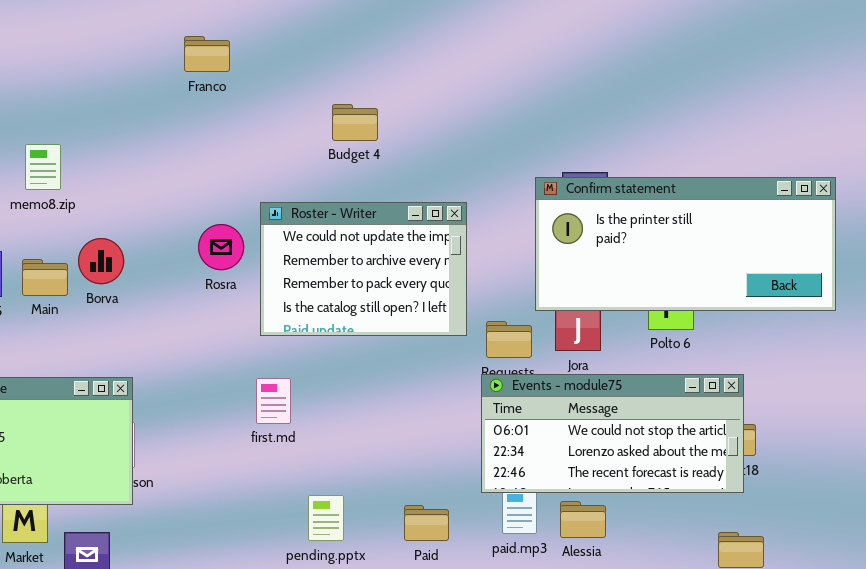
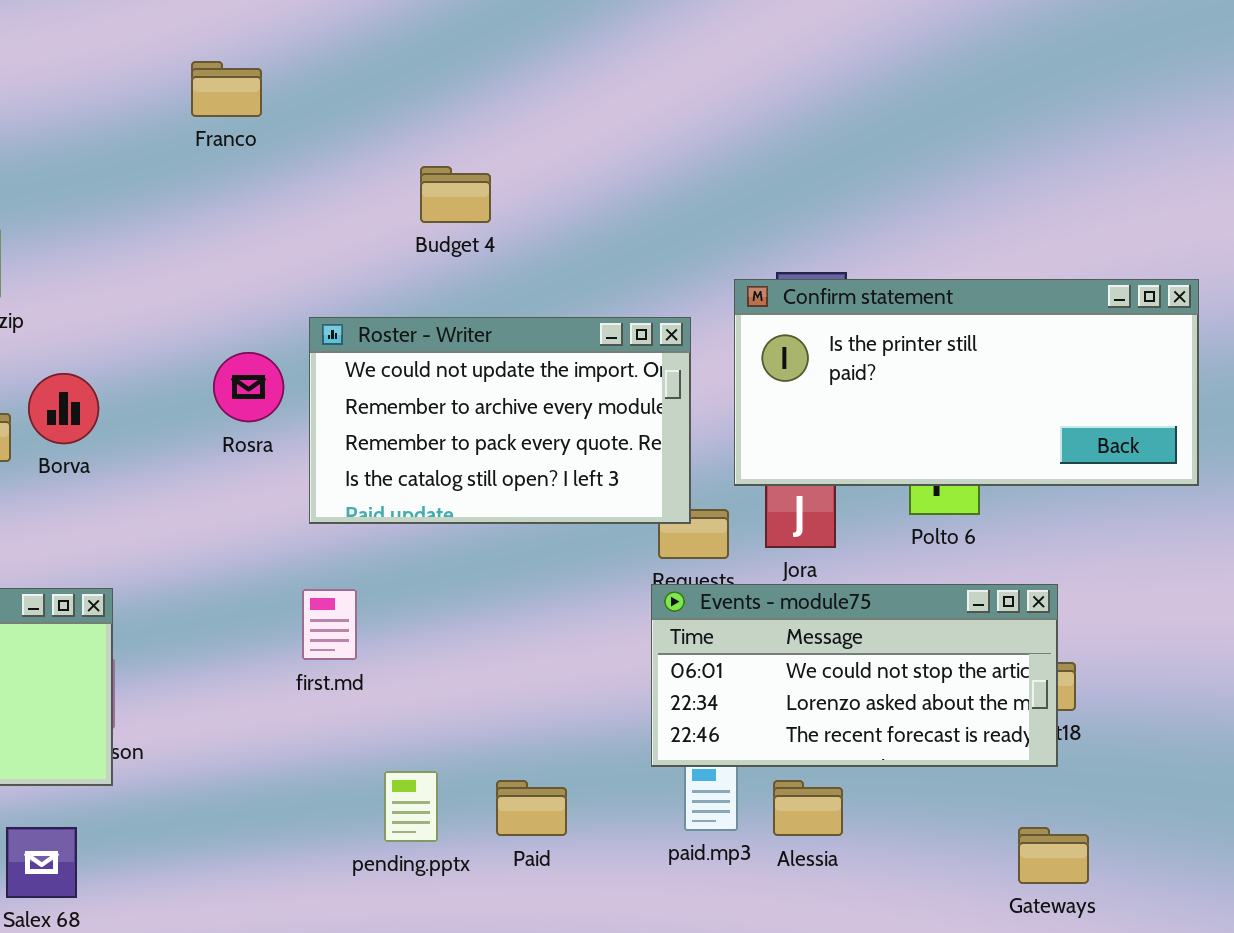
Roster - Writer: [260,202,467,336] -> [309,317,691,524], resized
Paid: [404,505,449,541] -> [496,780,567,836], moved

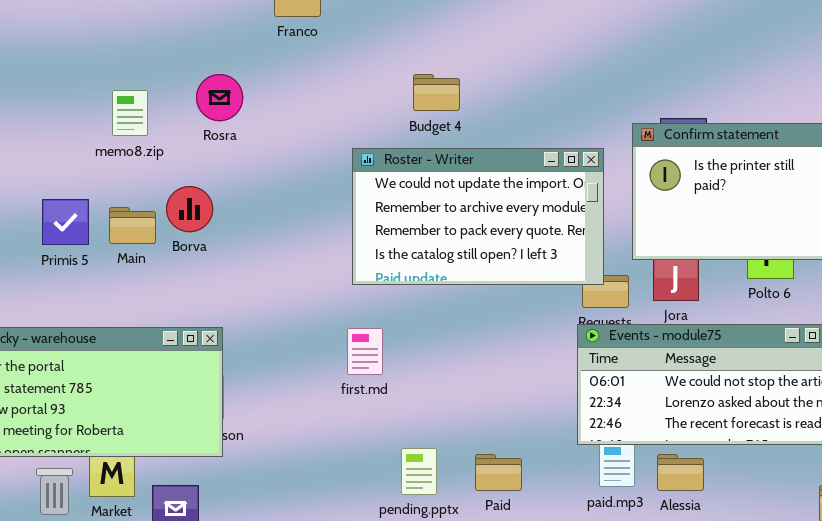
Budget 4: [420,166,491,223] -> [413,74,460,111], moved
Rosra: [213,352,284,422] -> [196,74,243,121], moved

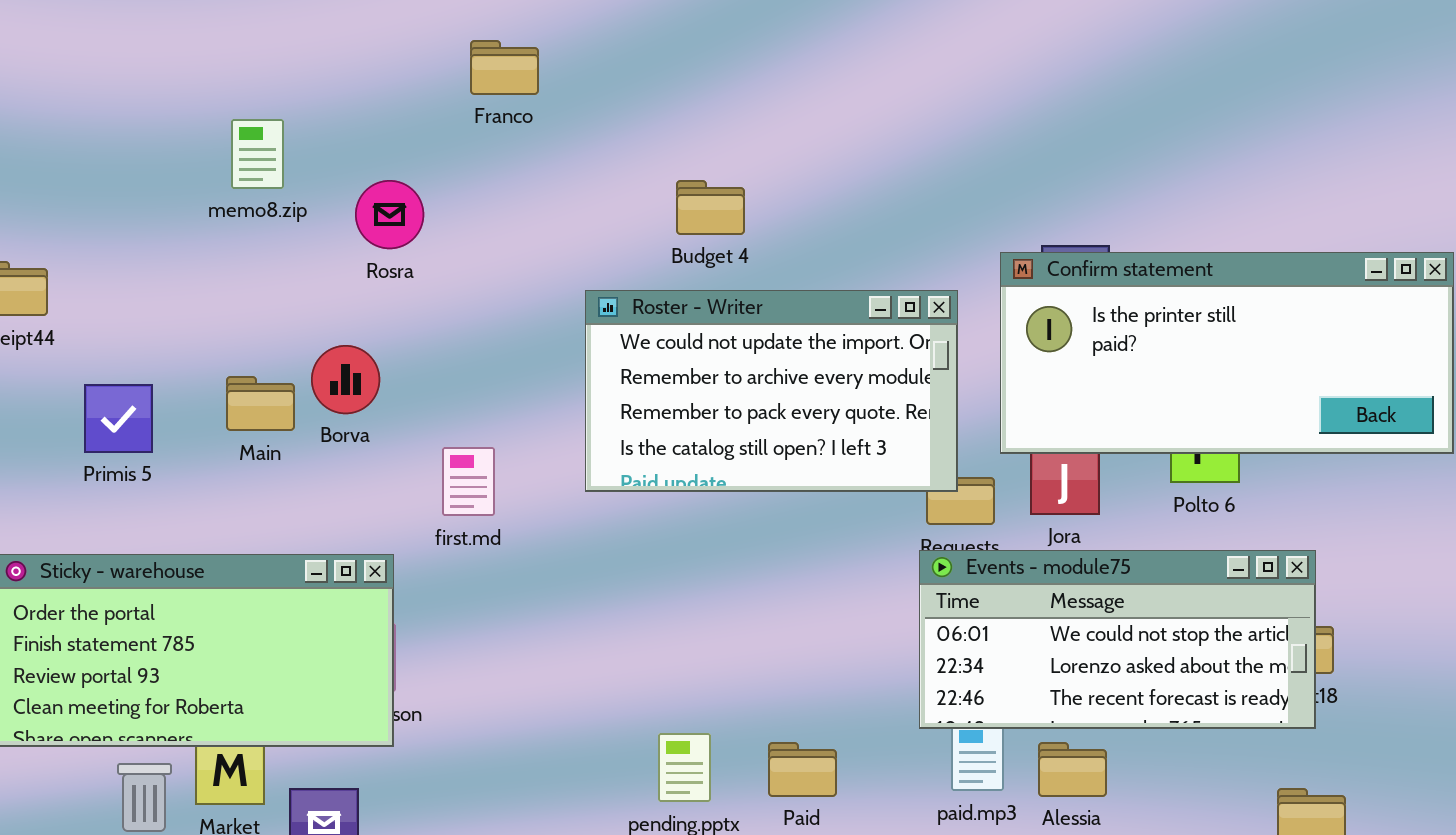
memo8.zip: [112,90,148,136] -> [231,119,284,189], moved
Primis 5: [42,199,89,245] -> [84,384,153,453], moved
first.md: [347,328,383,375] -> [442,447,495,516], moved

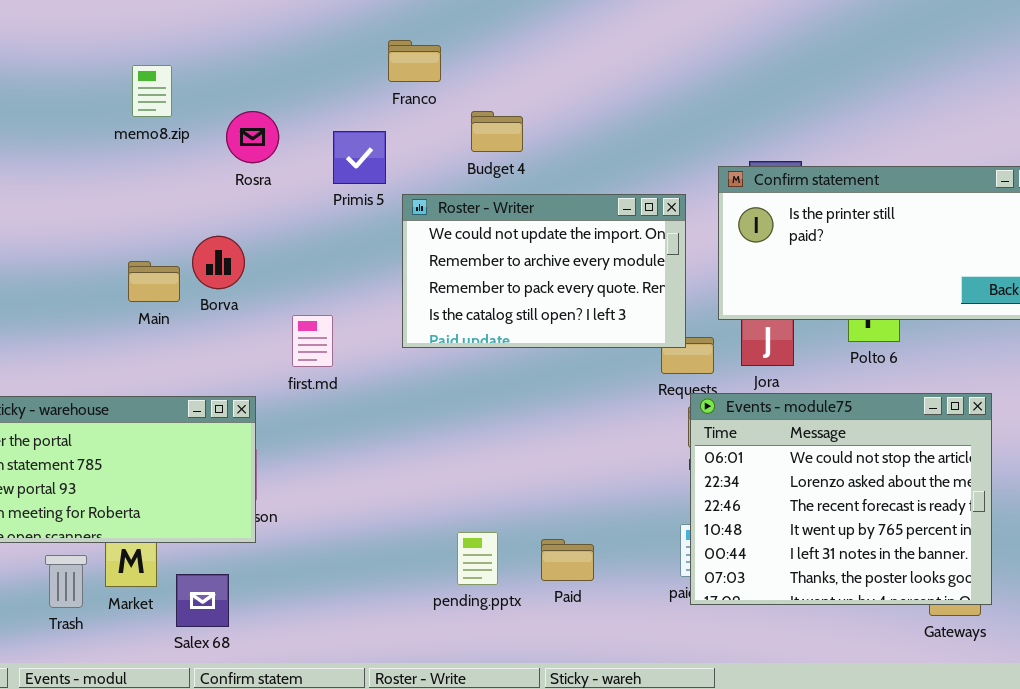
Franco: [470,40,539,95] -> [388,40,441,82], moved
Primis 5: [84,384,153,453] -> [333,131,386,184], moved
Events - module75: [919,550,1316,729] -> [690,393,992,605], moved, resized

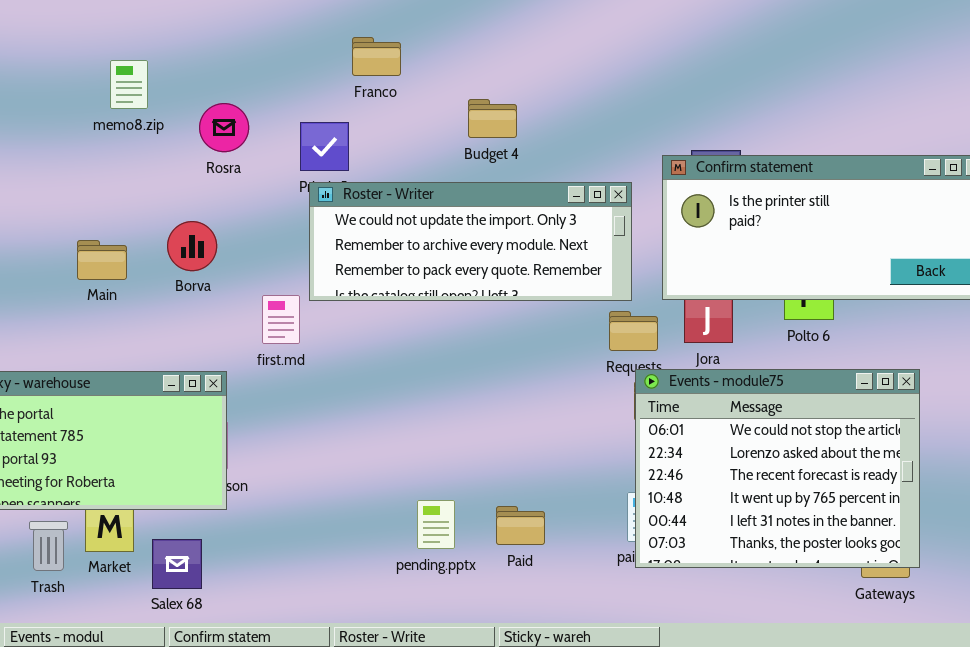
Budget 4: [471,111,523,152] -> [468,99,517,138], moved
Roster - Writer: [402,194,686,348] -> [309,182,632,301], resized
Main: [128,261,180,302] -> [77,240,127,280], moved

